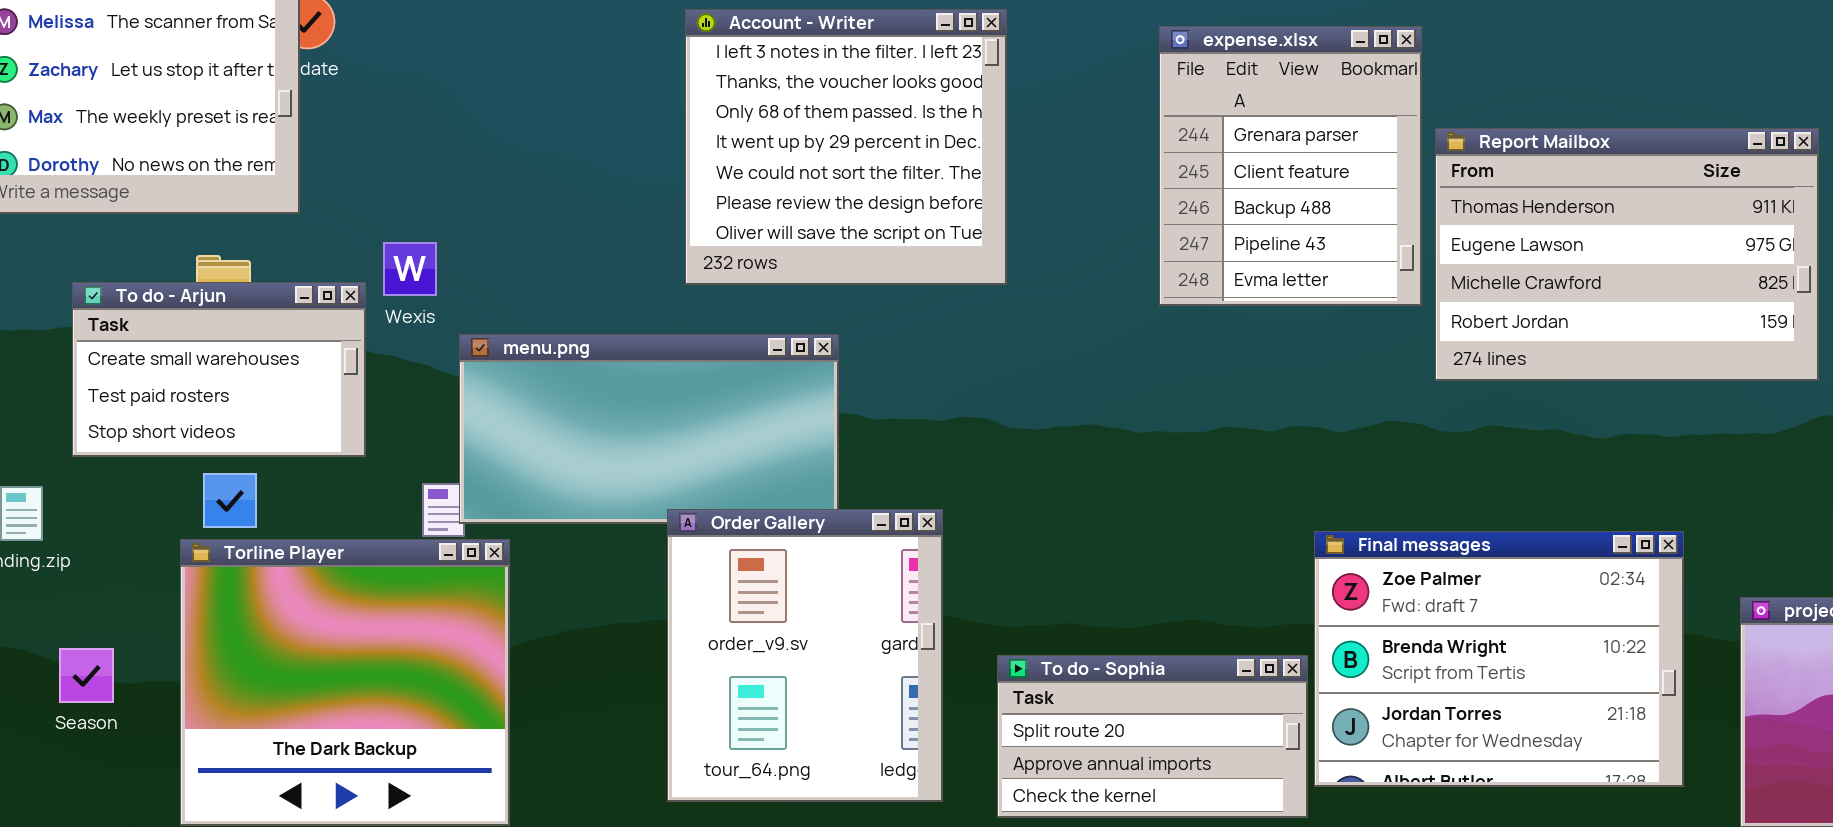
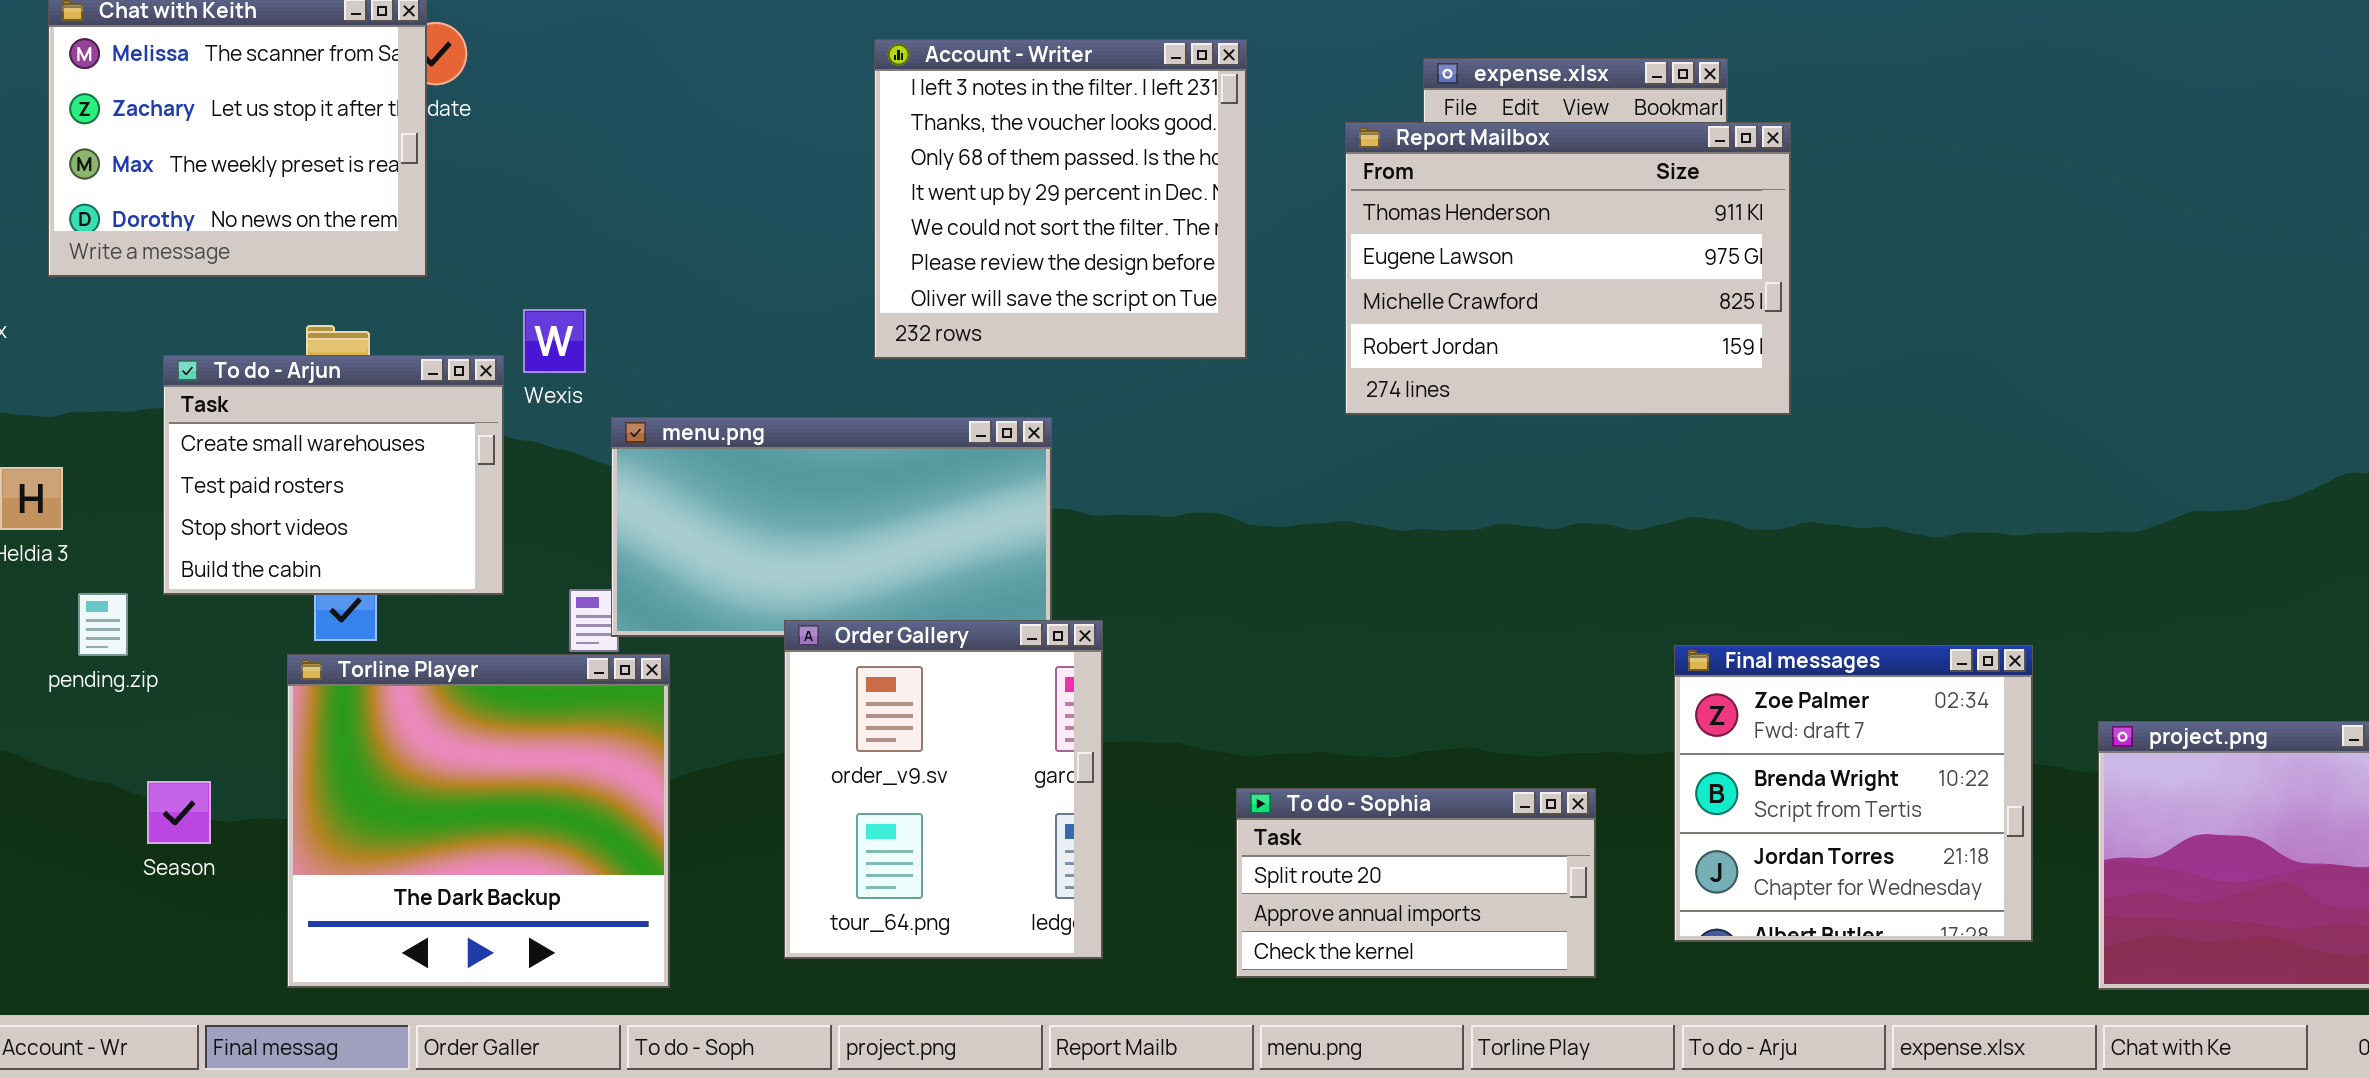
Report Mailbox: [1435,128,1819,381] -> [1345,122,1791,415], moved
To do - Arjun: [72,282,366,457] -> [163,355,504,595], resized
Order Gallery: [667,509,943,802] -> [784,620,1103,959], moved
Final messages: [1314,531,1684,787] -> [1674,645,2033,942], resized

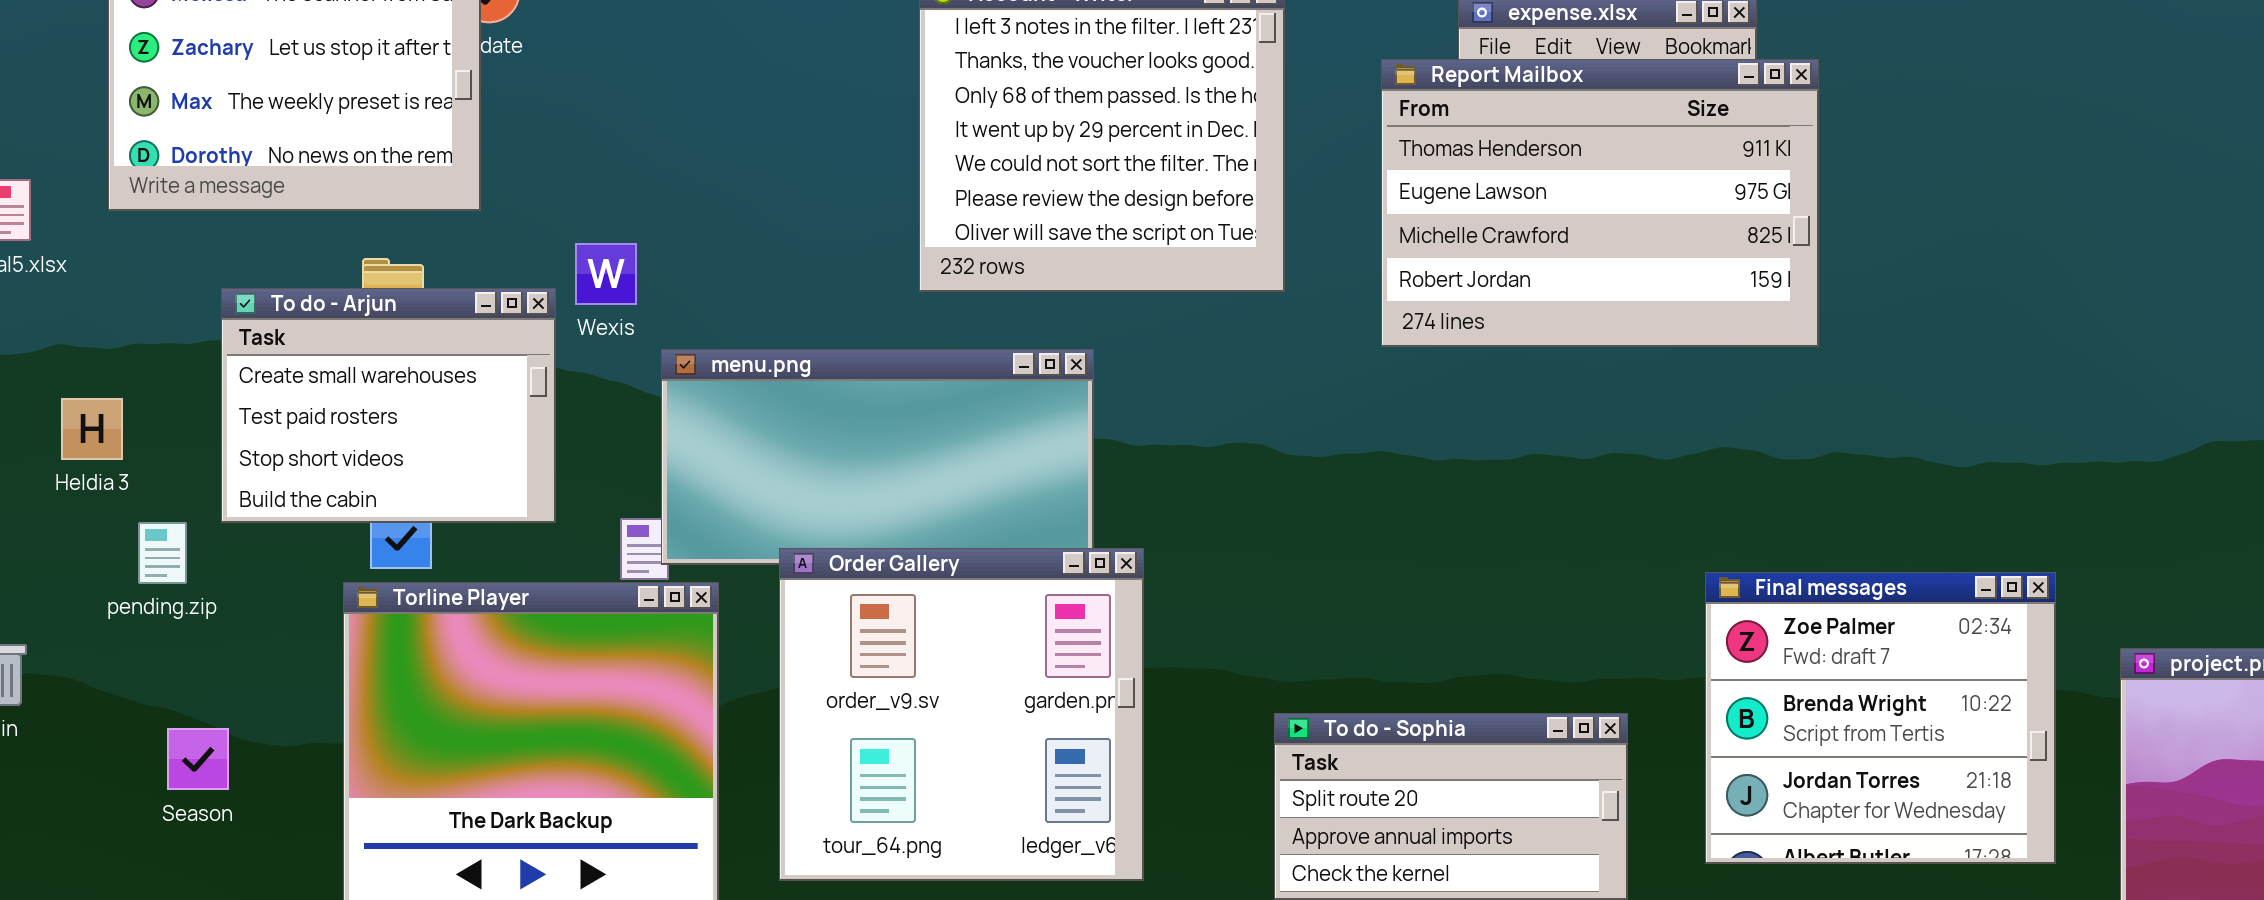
Order Gallery: [784,620,1103,959] -> [779,548,1144,881], resized
Season: [147,781,211,844] -> [167,728,229,790], moved

